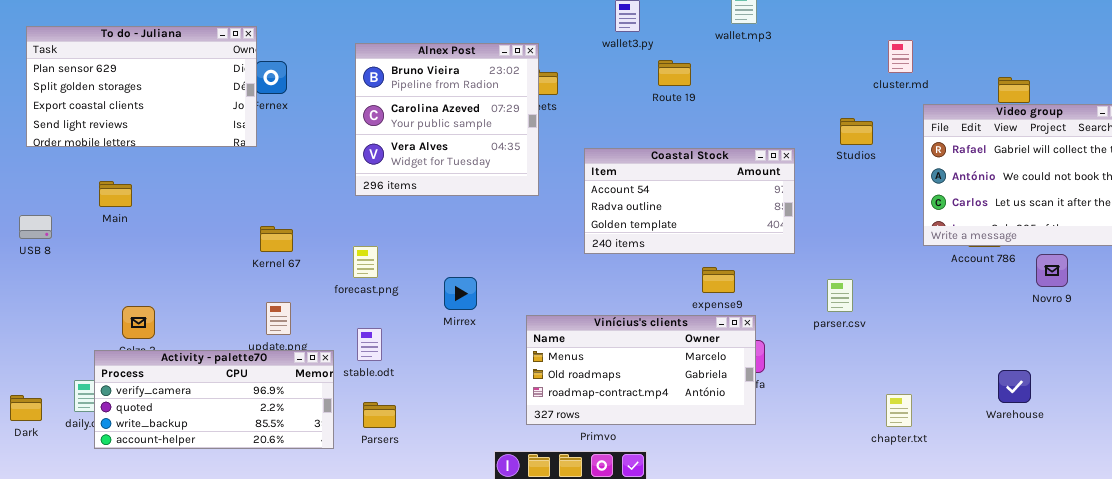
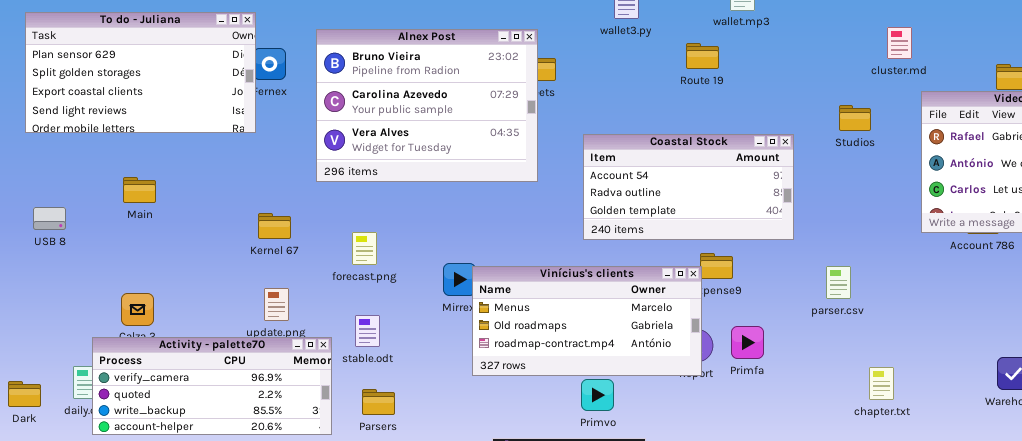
Alnex Post: [355,43,539,196] -> [316,29,538,182], resized
Route 19: [658,60,691,86] -> [686,43,719,69], moved
Main: [99,181,132,207] -> [123,177,156,203], moved
USB 8: [19,215,52,239] -> [33,207,66,230], moved
Vinícius's clients: [526,315,756,425] -> [472,266,702,376], moved
chapter.txt: [886,394,912,427] -> [869,367,894,400], moved

